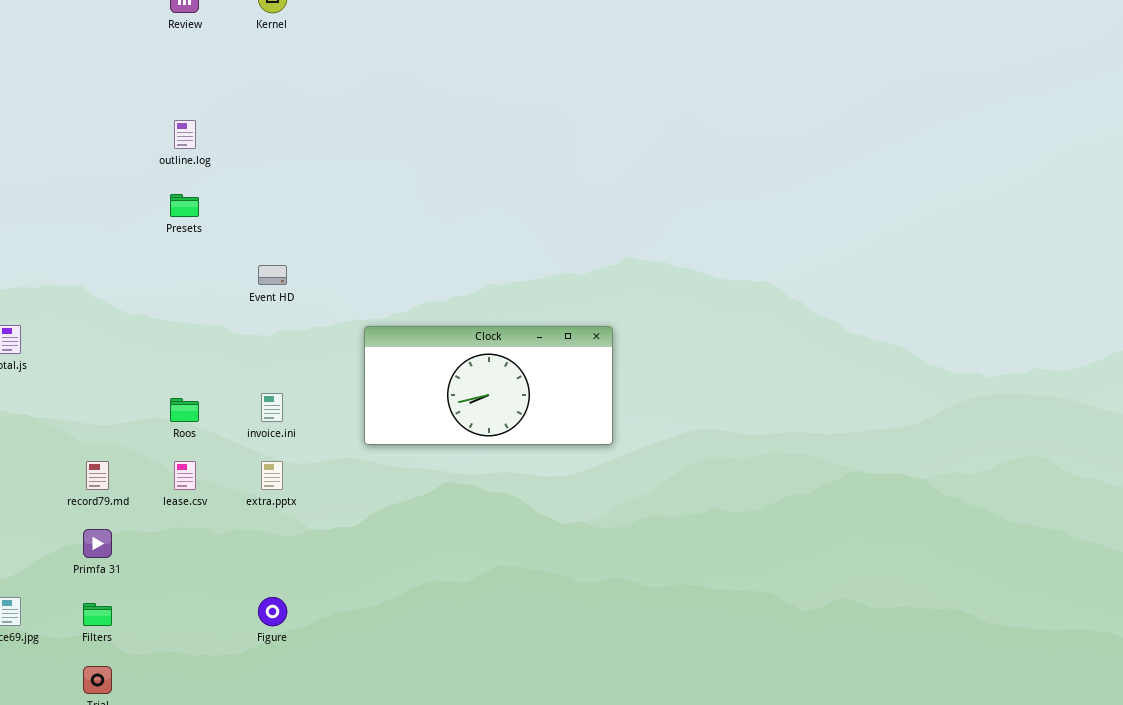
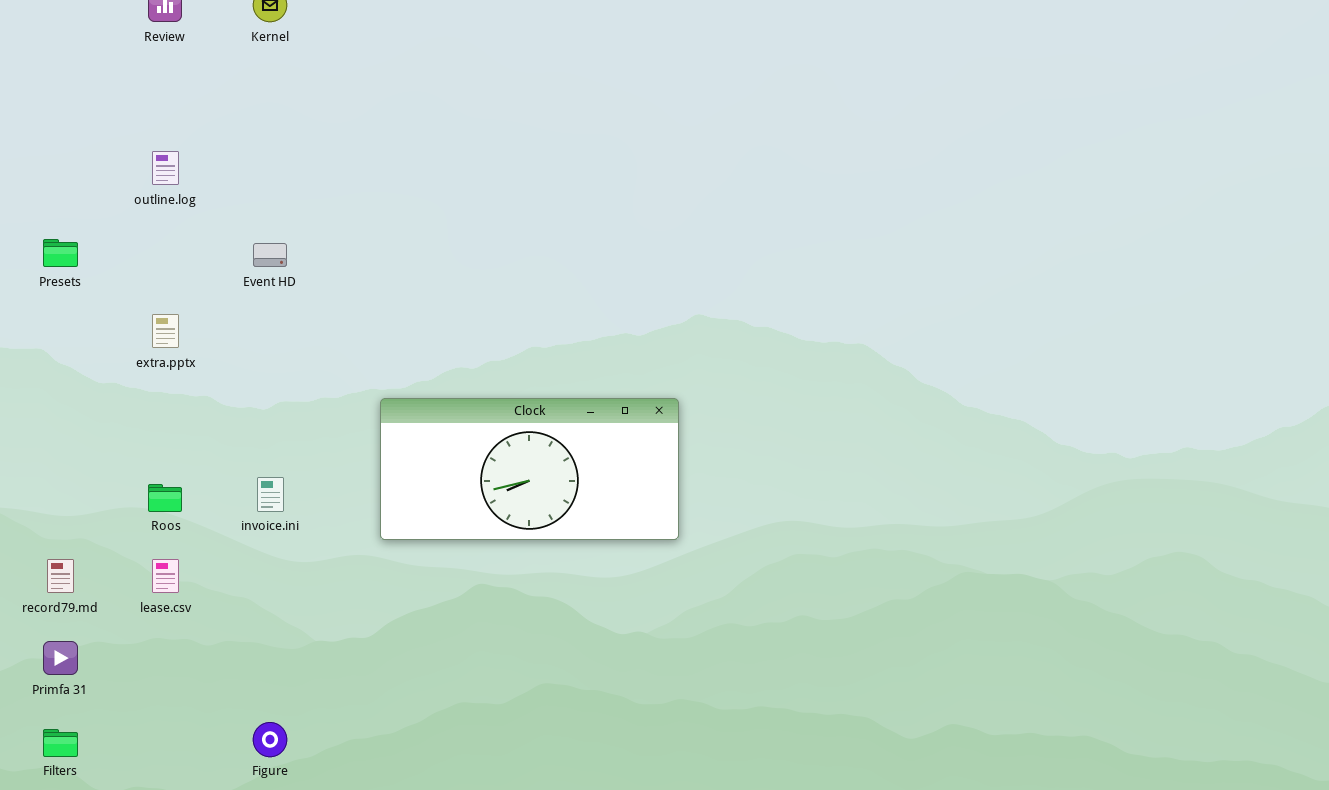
Presets: [170,194,199,217] -> [43,239,78,267], moved
Event HD: [258,265,287,285] -> [253,243,287,267], moved
extra.pptx: [261,461,283,490] -> [152,314,179,348], moved

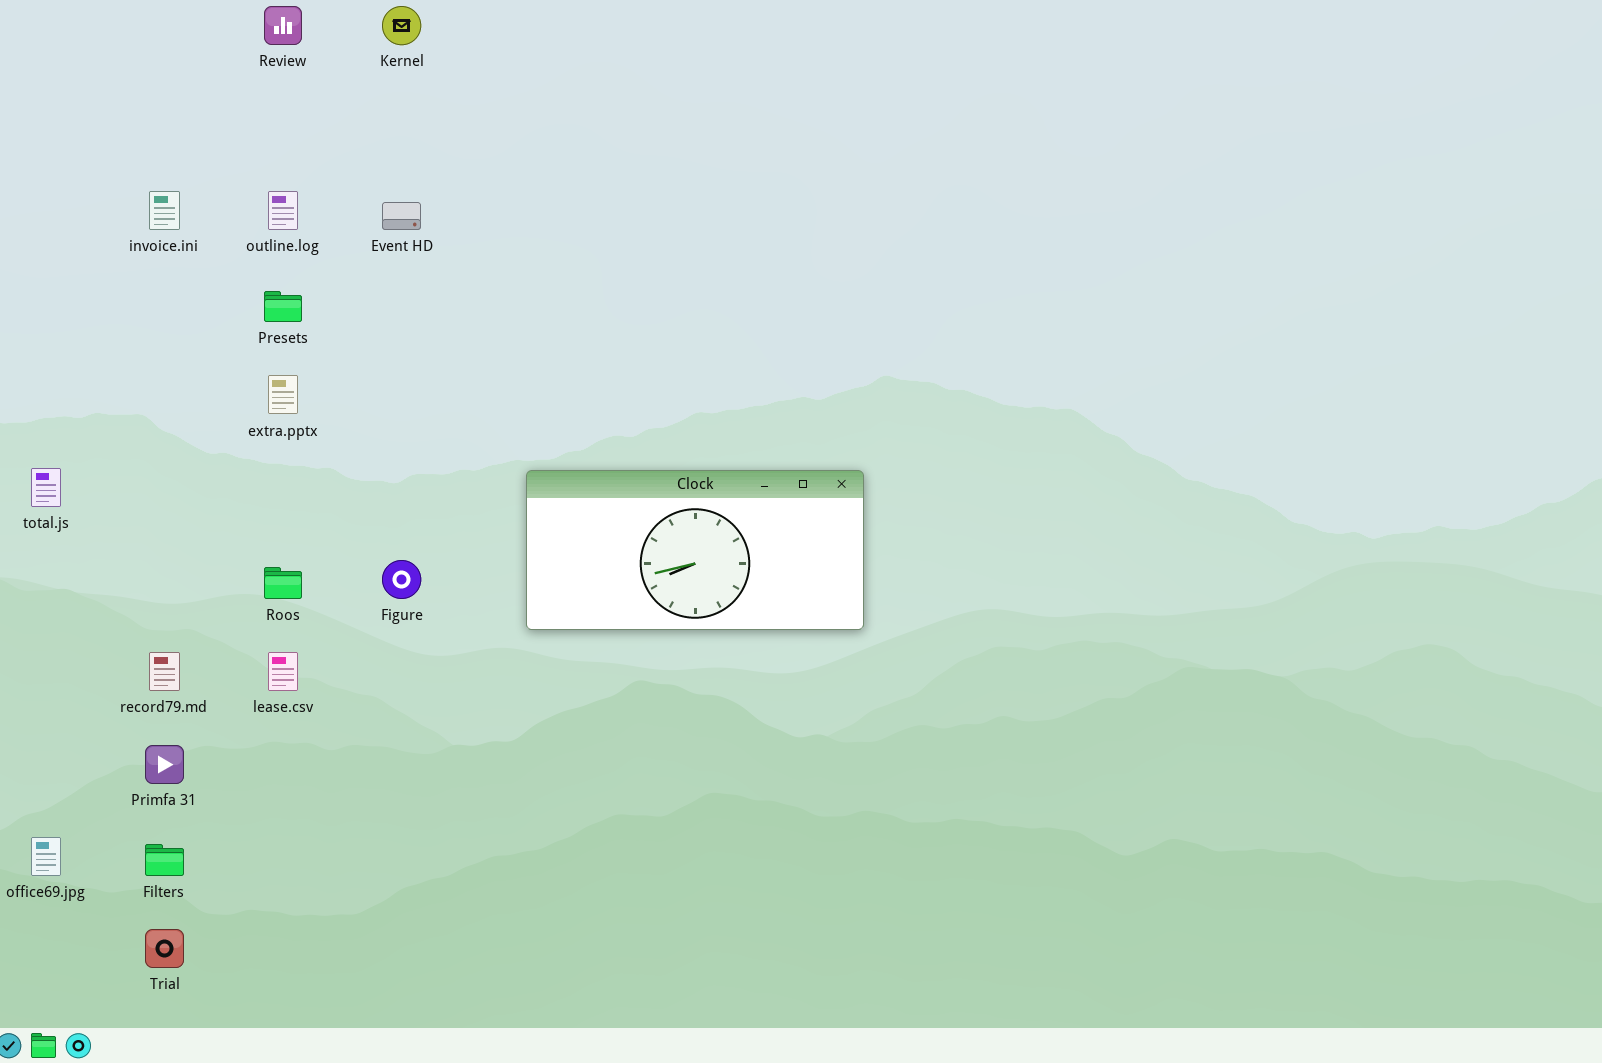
Presets: [43,239,78,267] -> [264,291,302,322], moved
Event HD: [253,243,287,267] -> [382,202,421,230], moved
invoice.ini: [257,477,284,512] -> [149,191,180,230], moved
Figure: [253,722,287,757] -> [382,560,421,599], moved

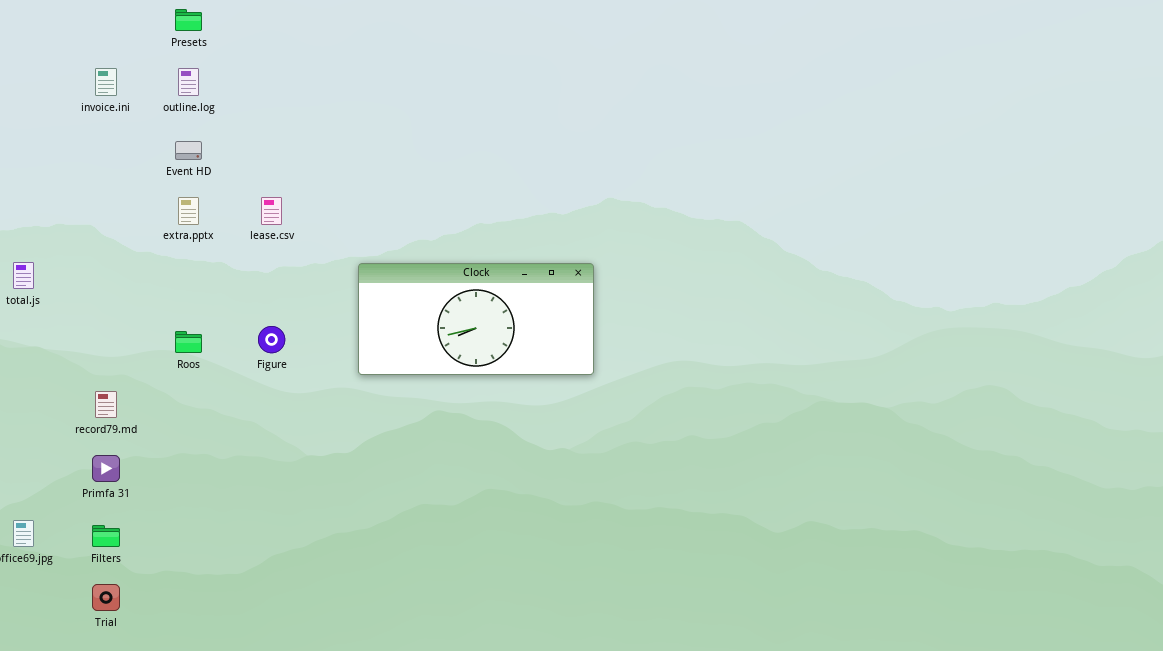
Event HD: [382,202,421,230] -> [175,141,202,160], moved
Presets: [264,291,302,322] -> [175,9,202,31], moved
lease.csv: [268,652,298,691] -> [261,197,282,225], moved

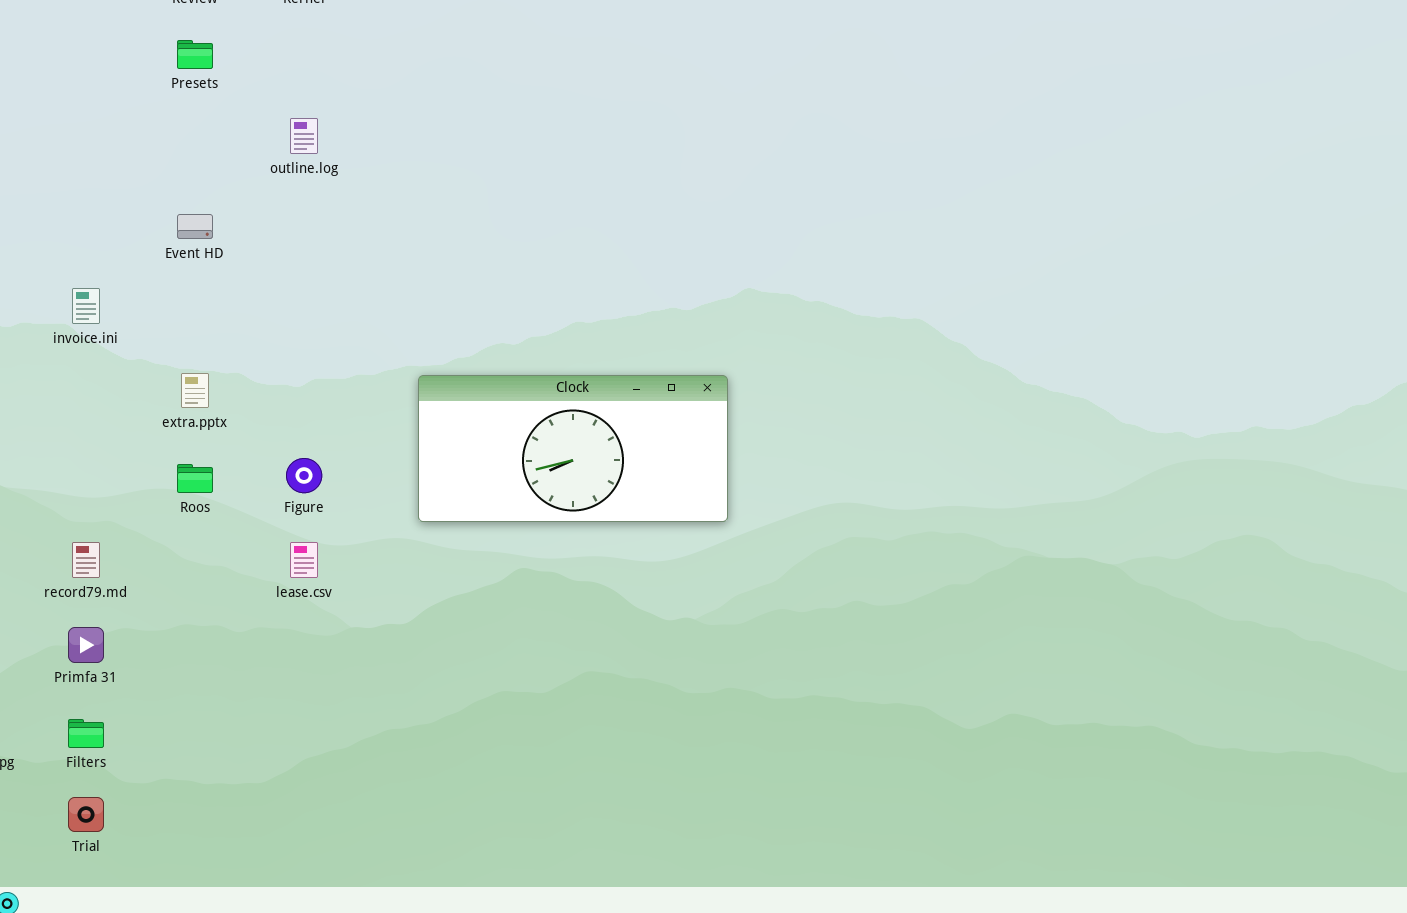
invoice.ini: [95,68,117,96] -> [72,288,100,324], moved
outline.log: [178,68,199,96] -> [290,118,318,154], moved
extra.pptx: [178,197,199,225] -> [181,373,209,408], moved
lease.csv: [261,197,282,225] -> [290,542,318,578], moved

